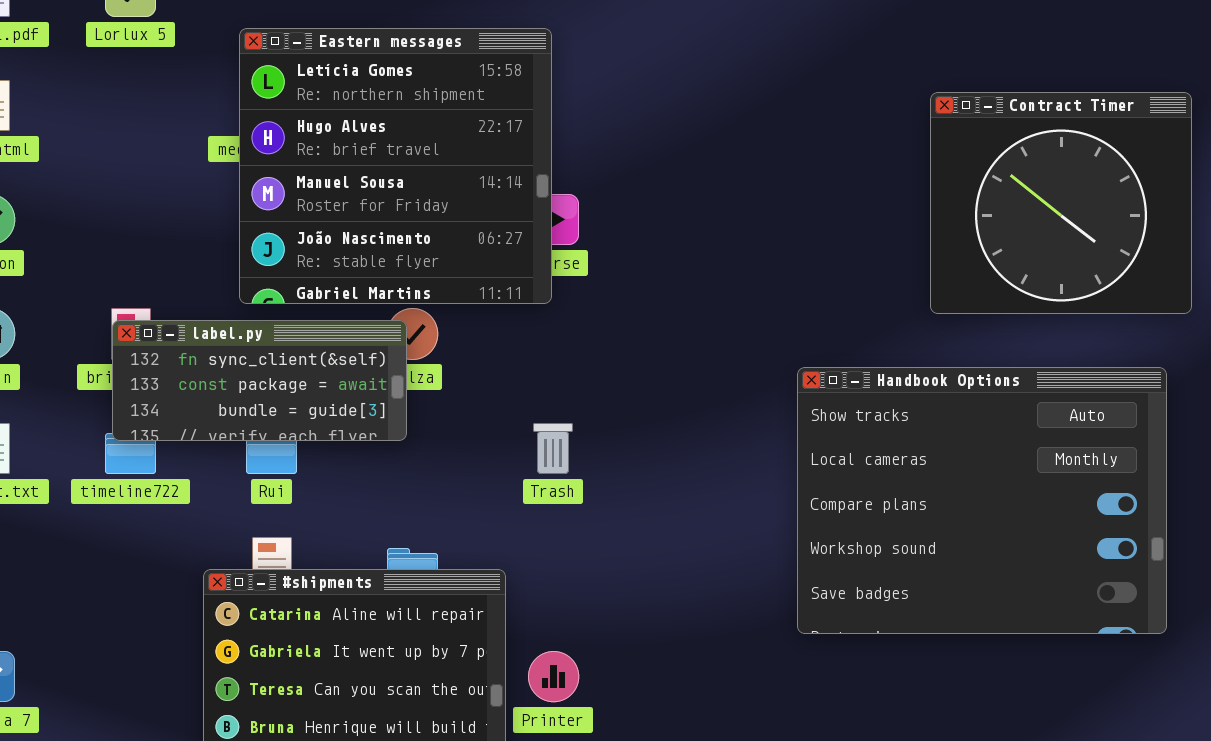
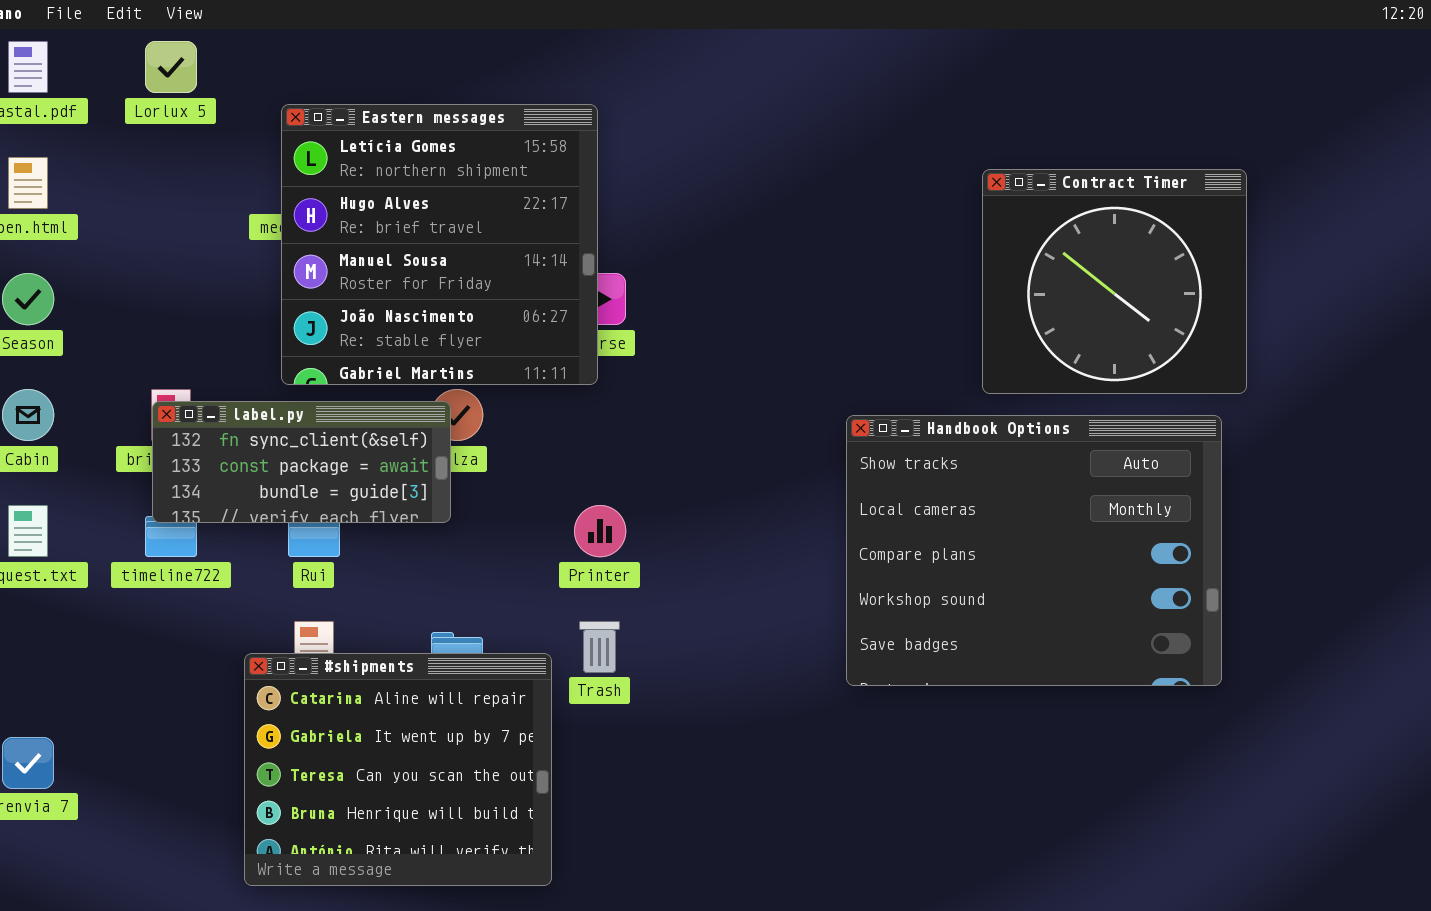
Handbook Options: [797,367,1167,634] -> [846,415,1222,686], moved
Trash: [533,423,573,474] -> [579,621,620,673], moved
Printer: [528,651,579,702] -> [574,505,626,557], moved

